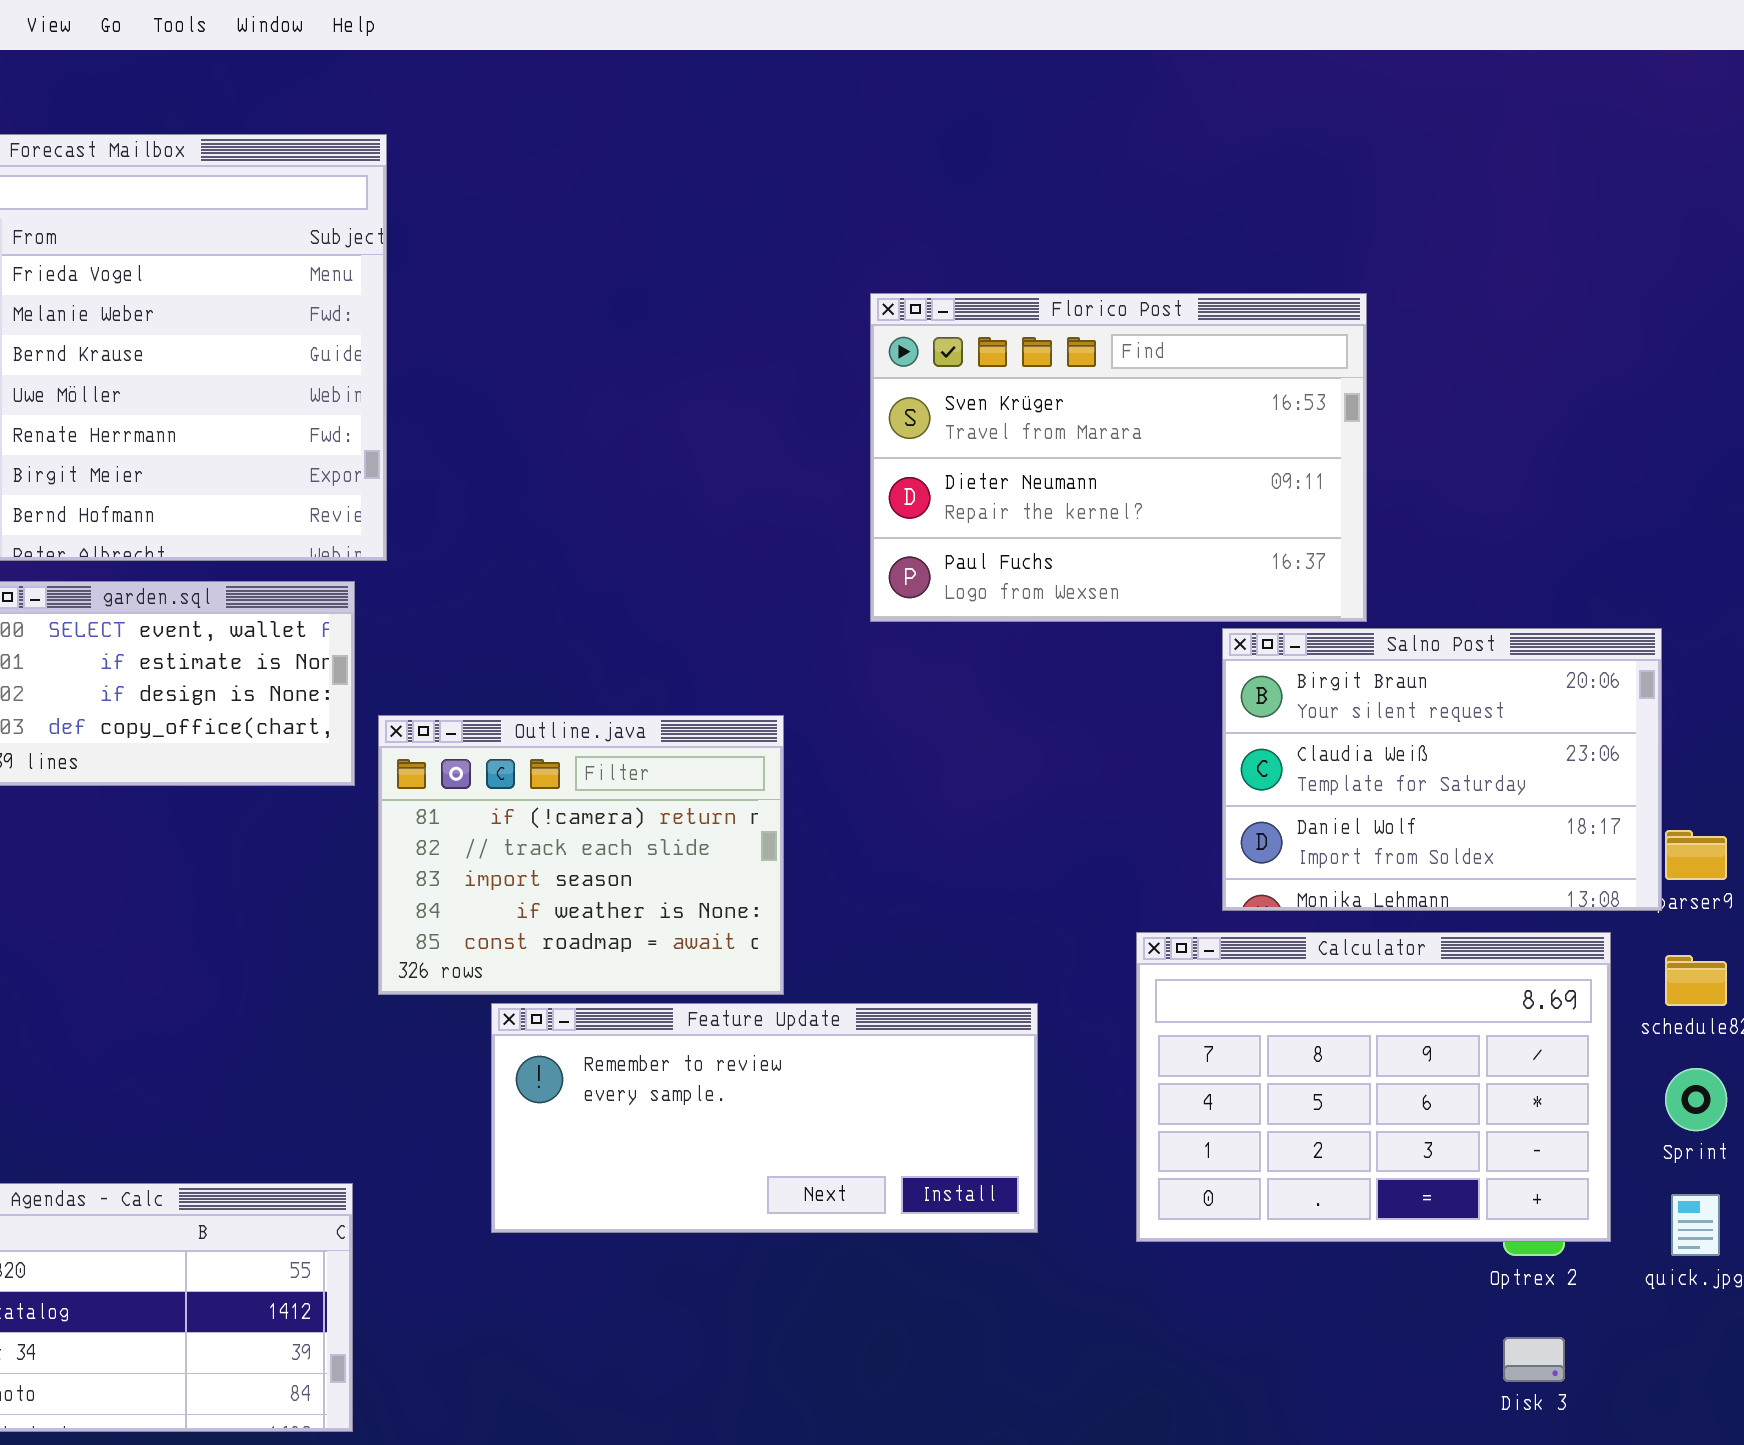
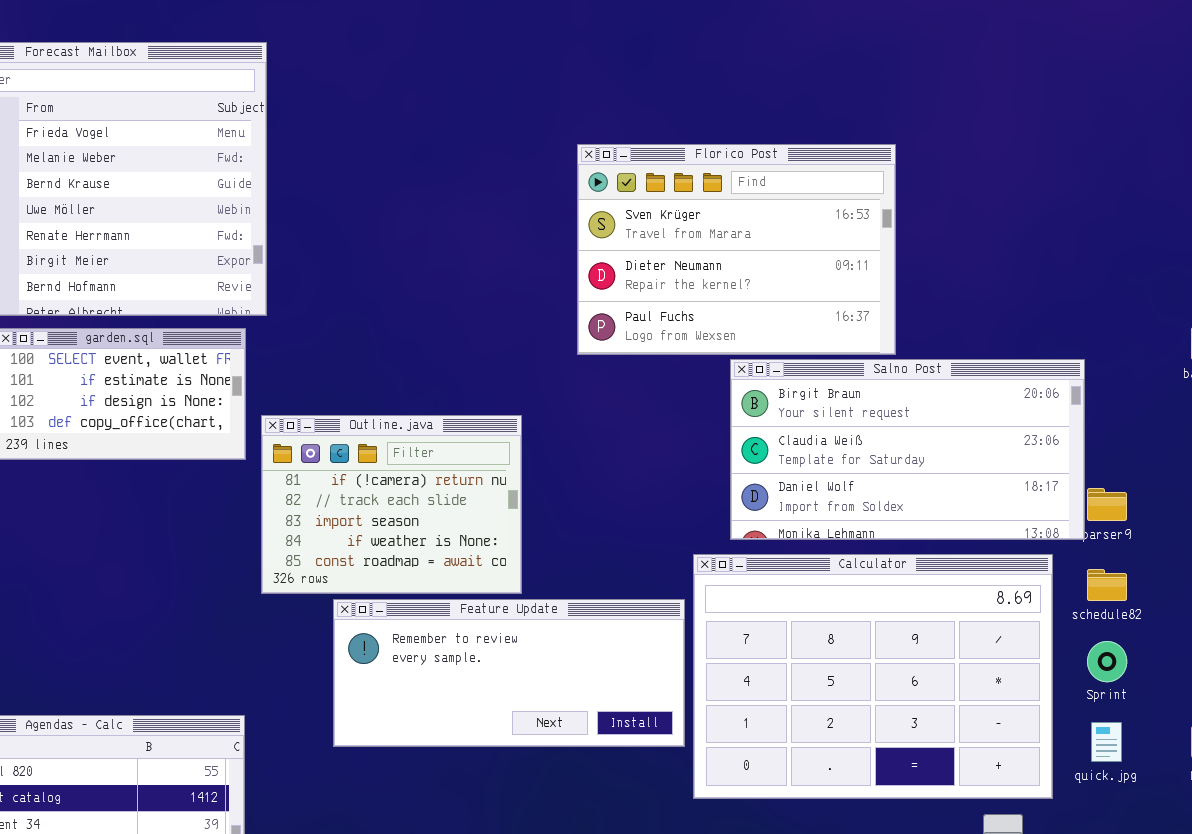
Salno Post: [1222,628,1662,911] -> [730,359,1085,540], resized
Calculator: [1136,932,1611,1242] -> [693,554,1053,799], resized

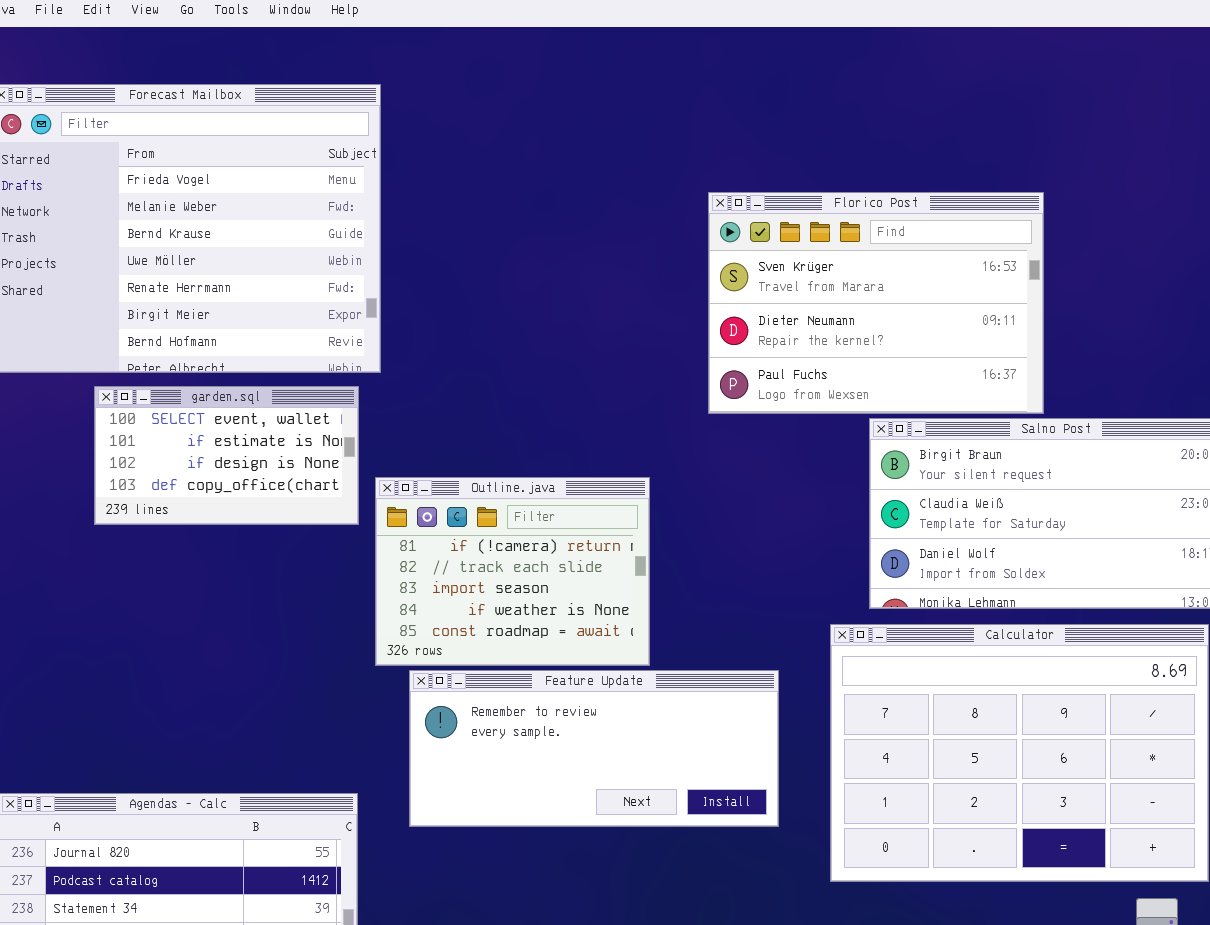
Feature Update: [333,599,685,747] -> [409,670,779,827], moved

